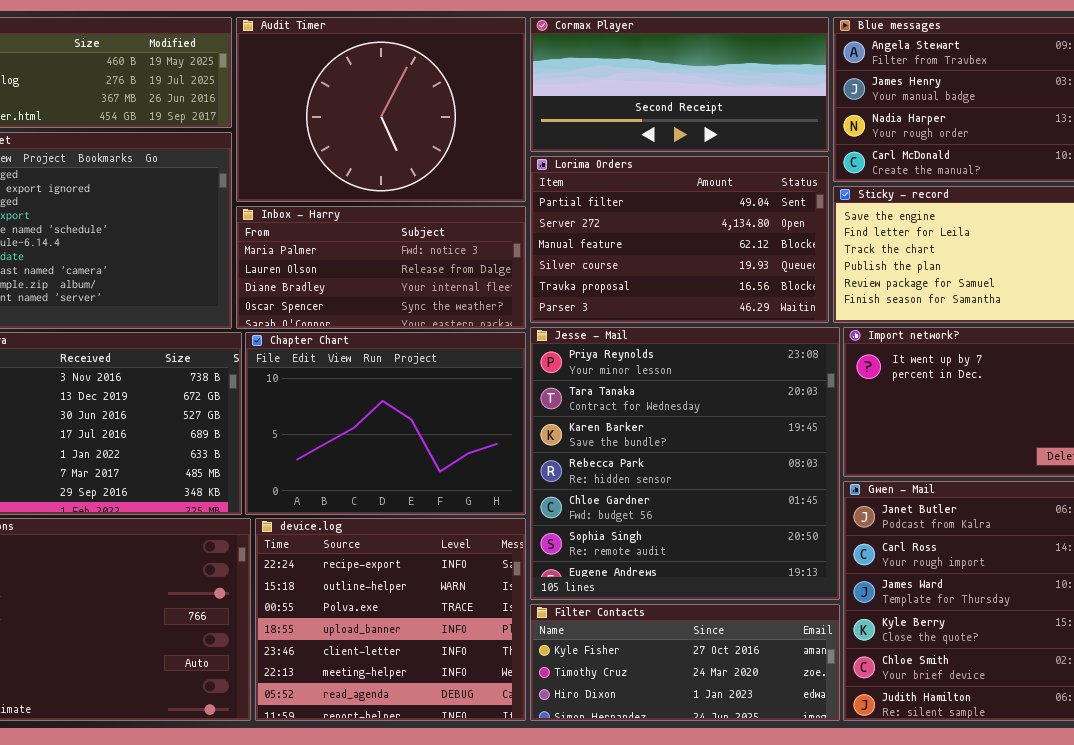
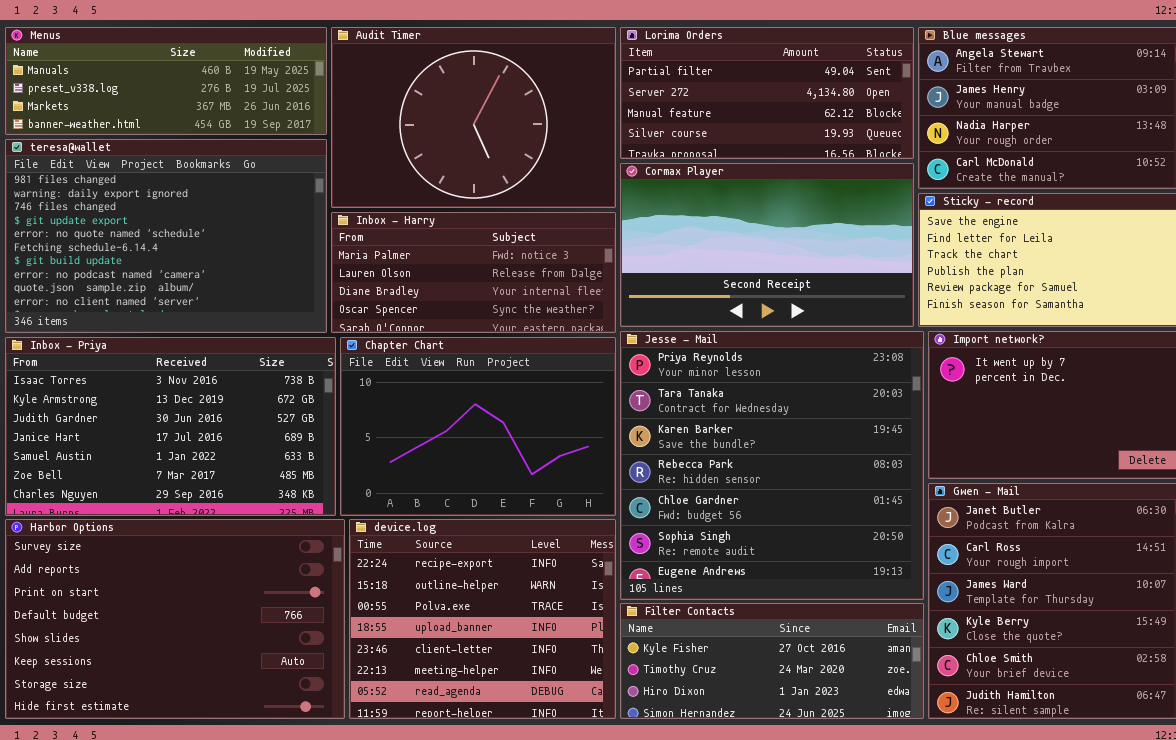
Cormax Player: [530,17,829,152] -> [620,163,914,327], moved, resized
Lorima Orders: [530,156,829,323] -> [620,27,914,159], moved, resized

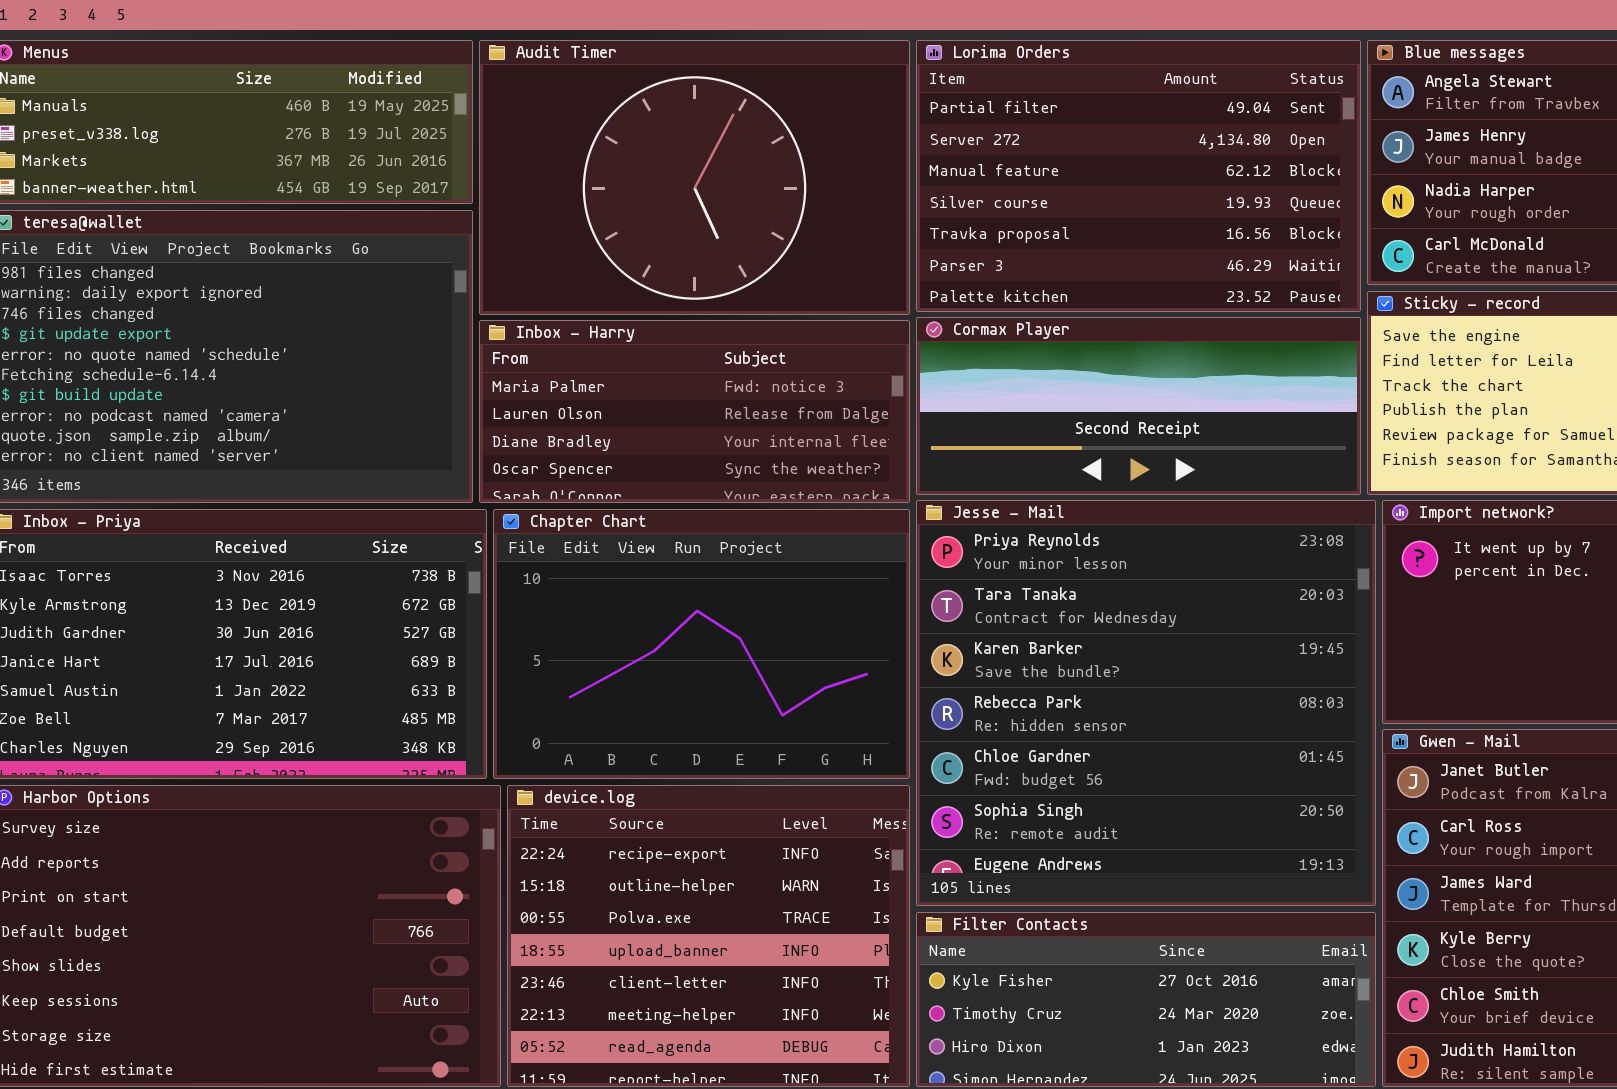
Lorima Orders: [620,27,914,159] -> [916,40,1361,312], resized
Cormax Player: [620,163,914,327] -> [916,317,1361,495], resized

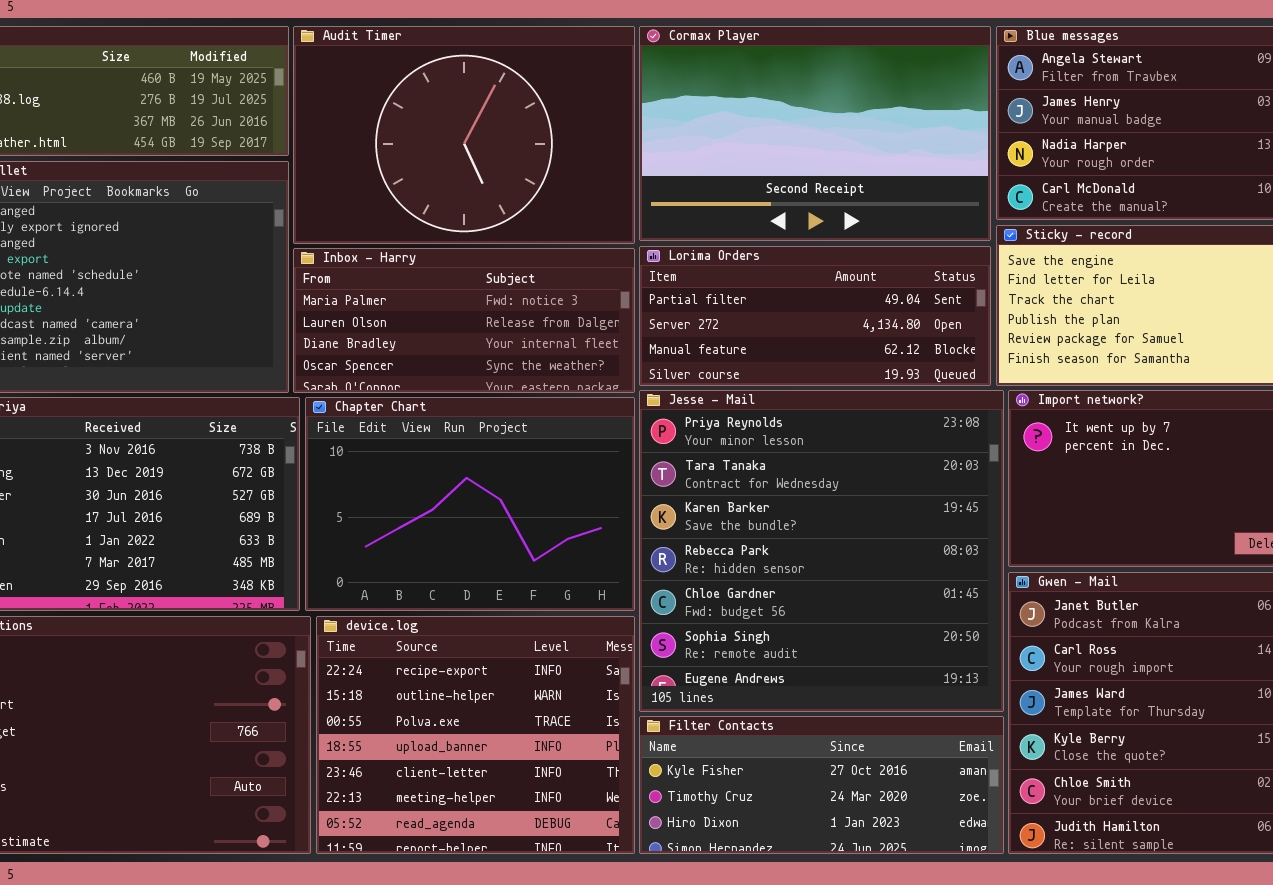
Lorima Orders: [916,40,1361,312] -> [639,246,991,386], moved, resized
Cormax Player: [916,317,1361,495] -> [639,26,991,241], moved, resized

